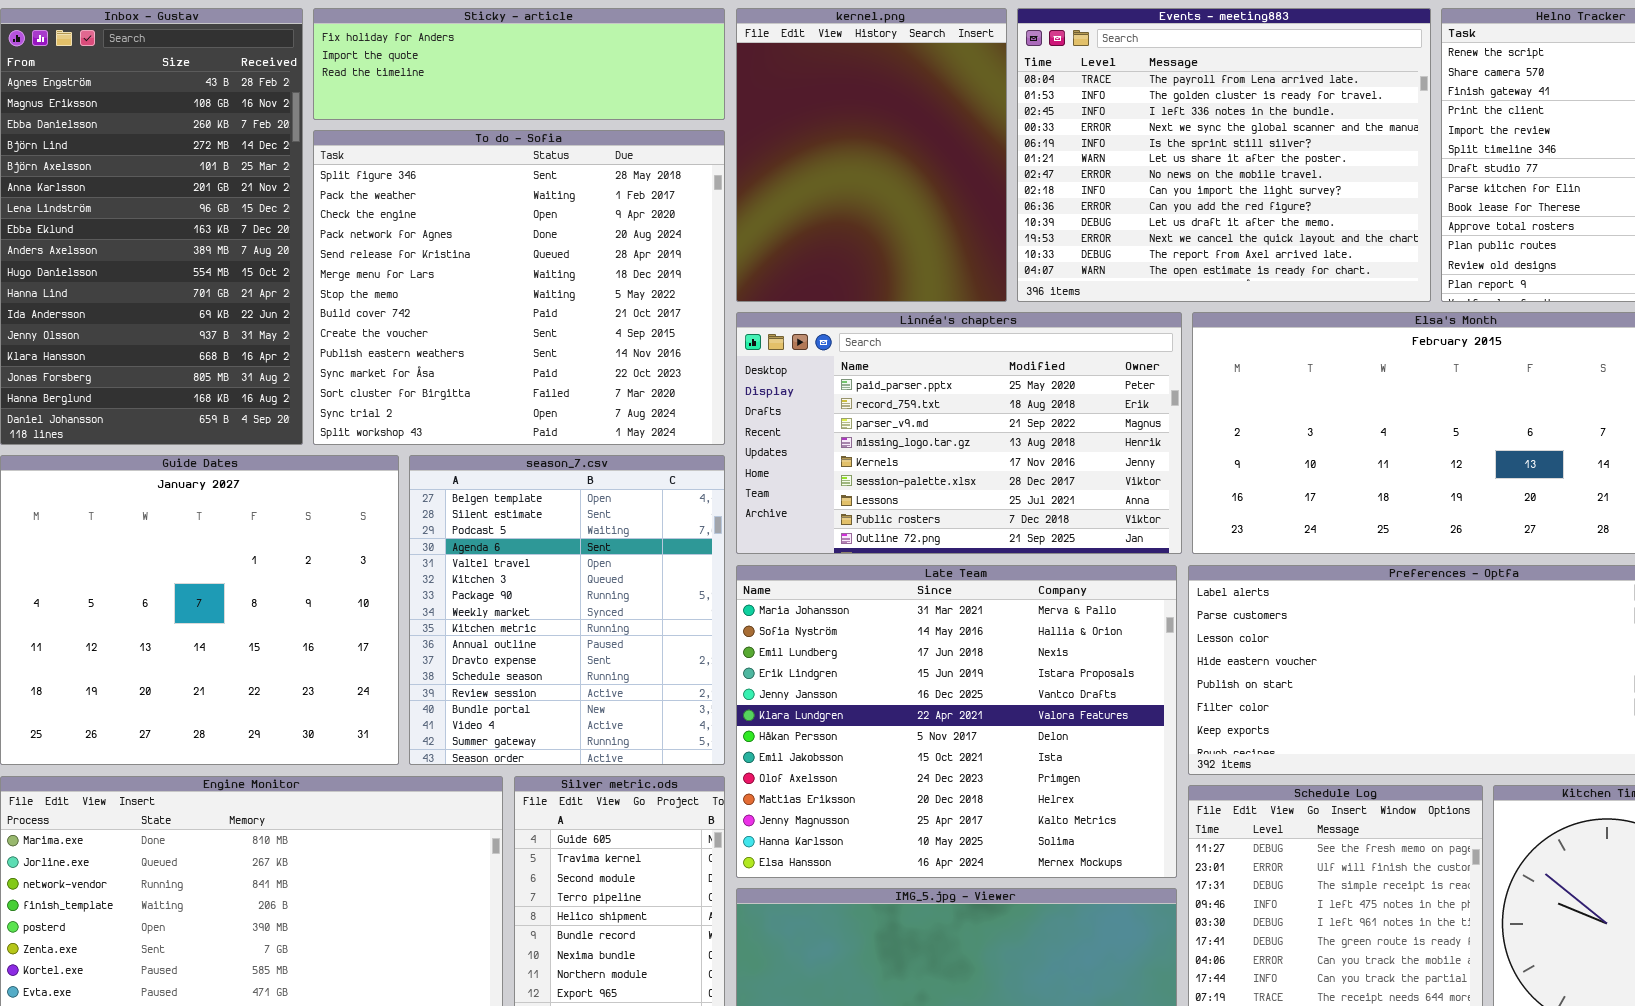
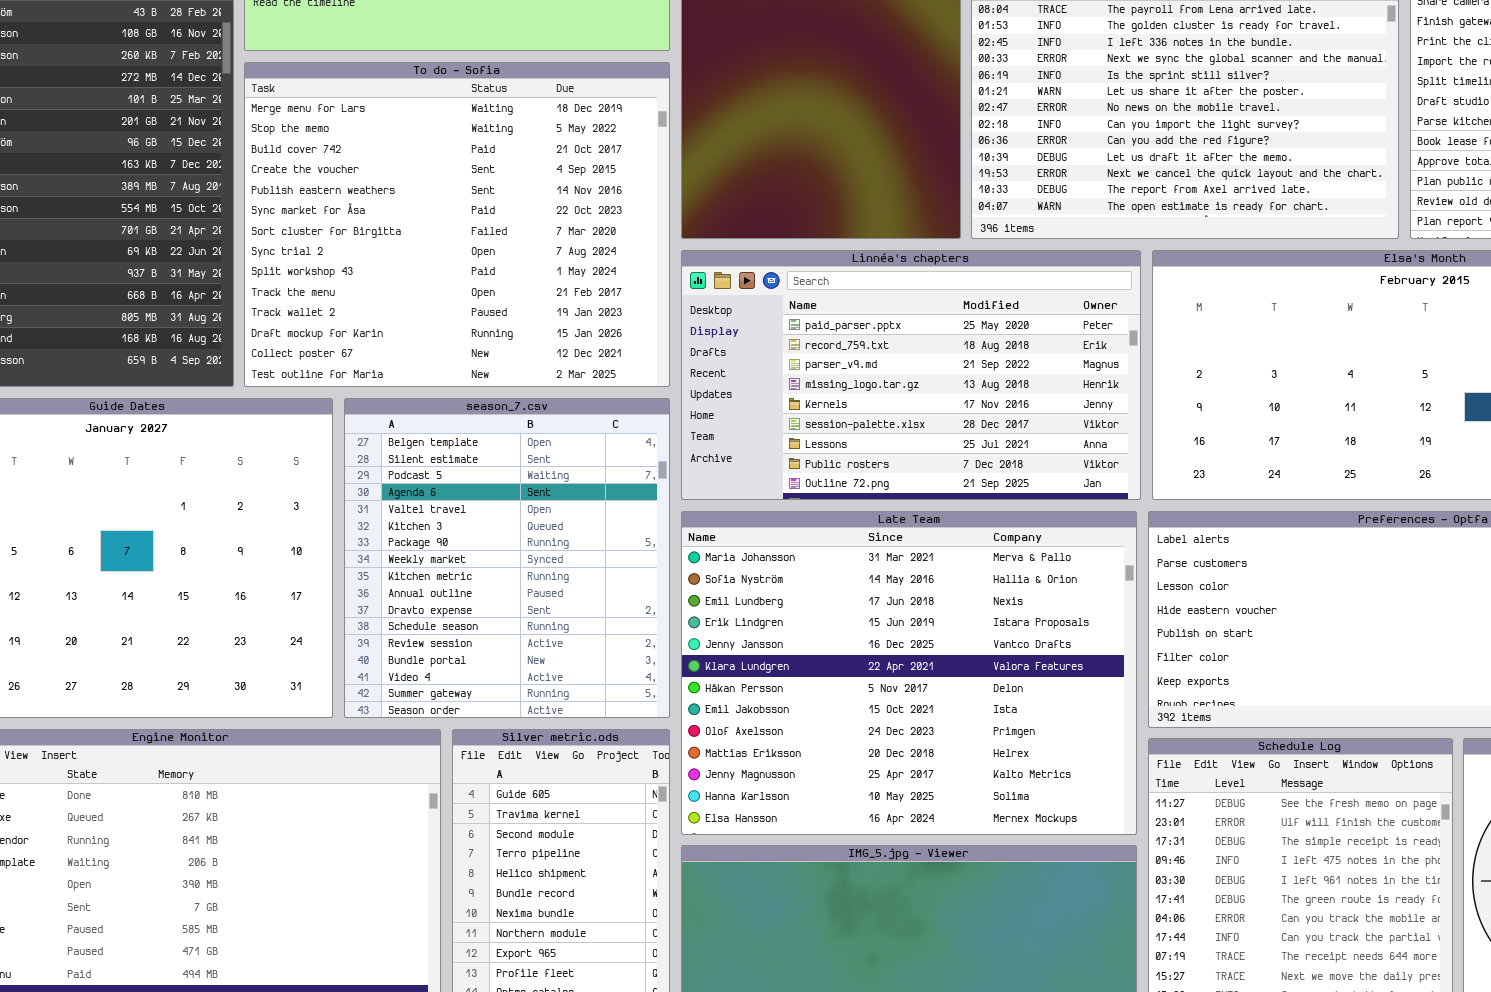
To do - Sofia: [313,130,725,445] -> [244,62,670,387], scrolled down 5 rows

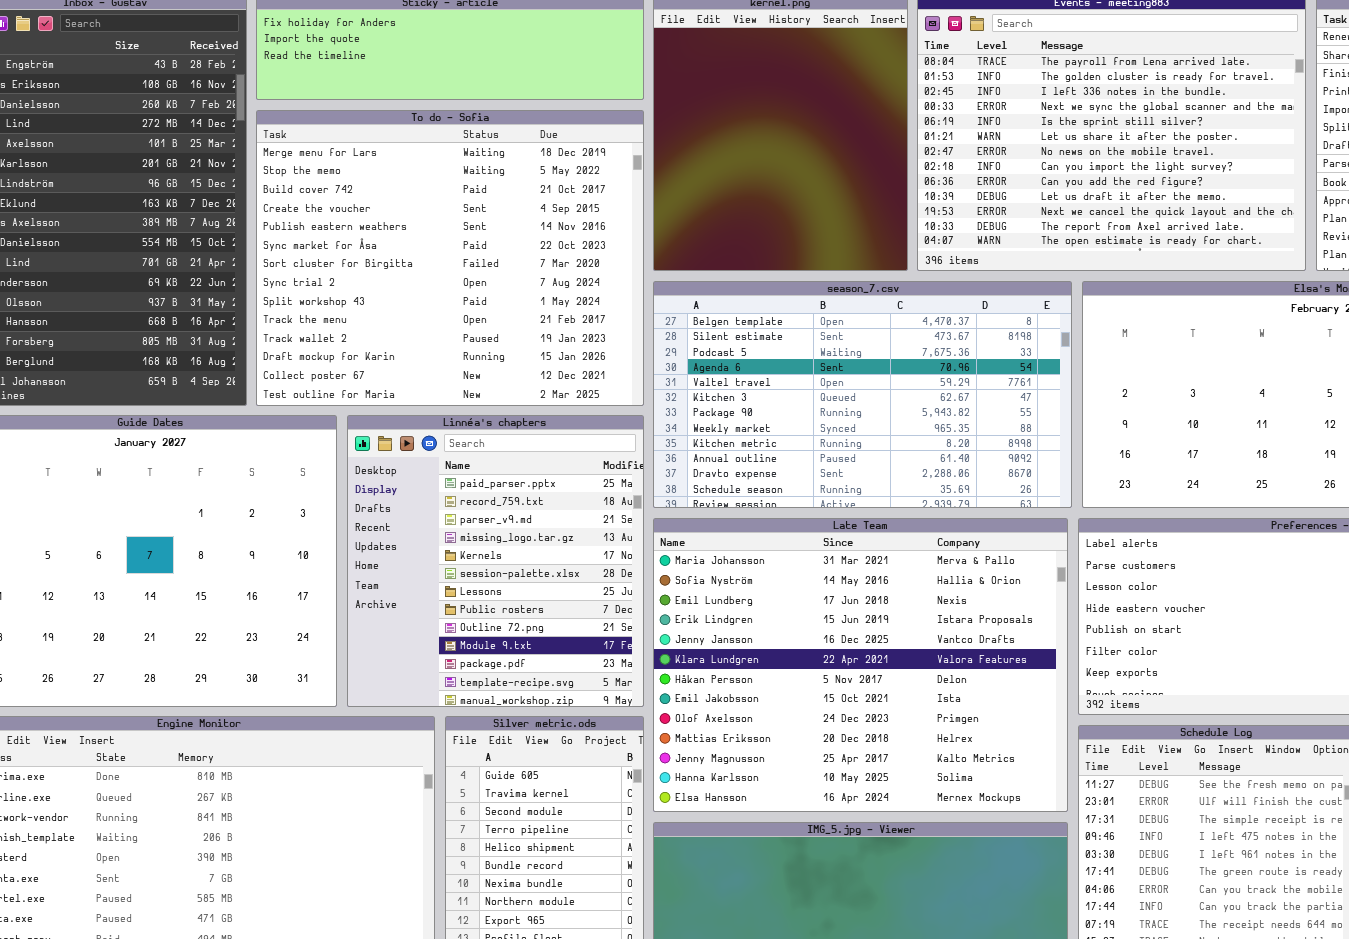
Linnéa's chapters: [681,250,1141,500] -> [347,415,644,707], moved, resized
season_7.csv: [344,398,670,718] -> [653,281,1072,508], moved, resized

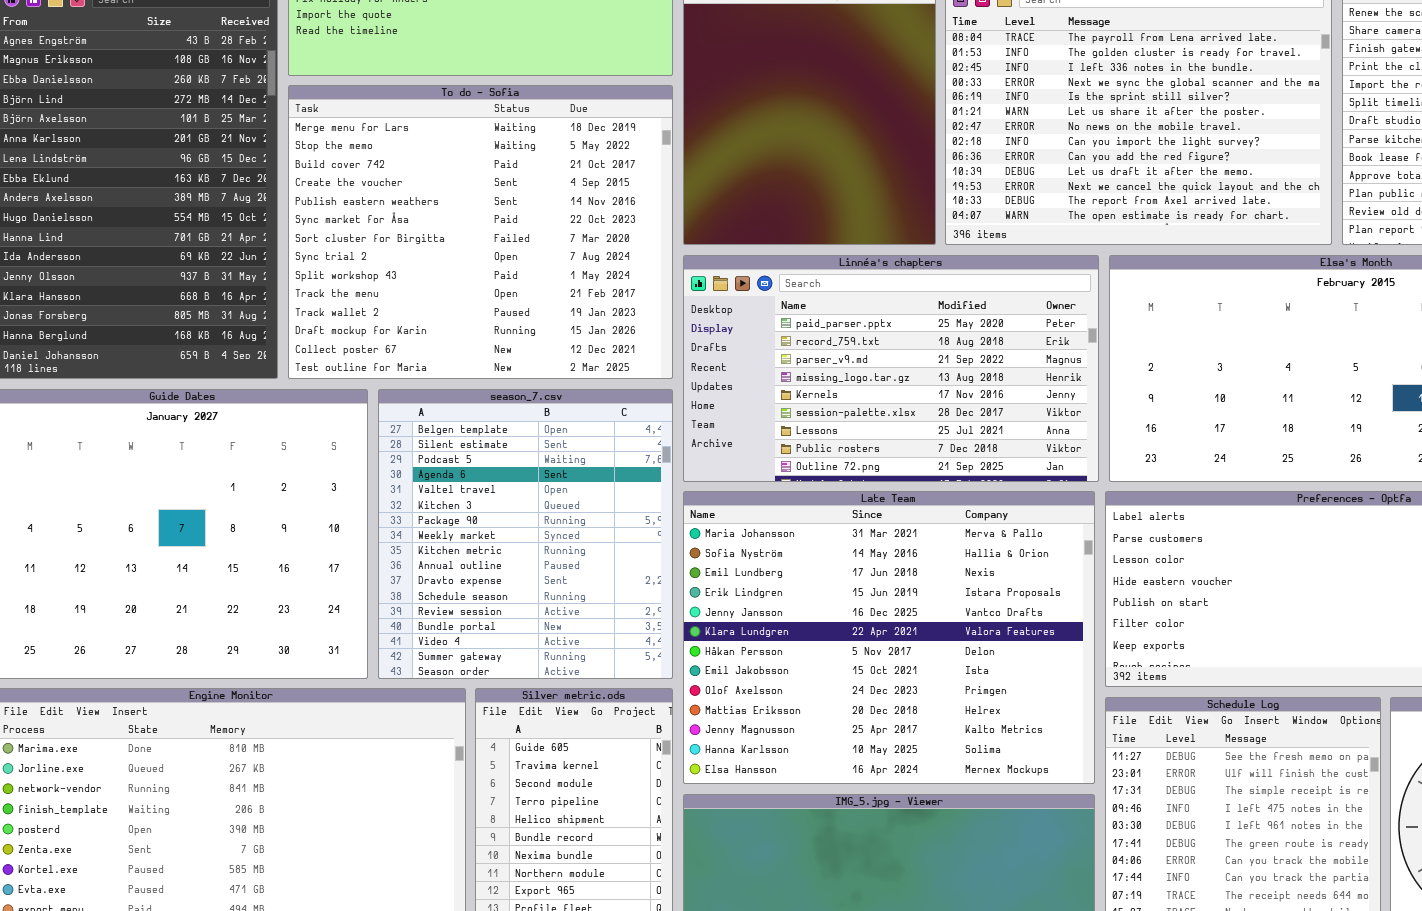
season_7.csv: [653,281,1072,508] -> [378,389,673,679], moved, resized
Linnéa's chapters: [347,415,644,707] -> [683,255,1099,482], moved, resized

